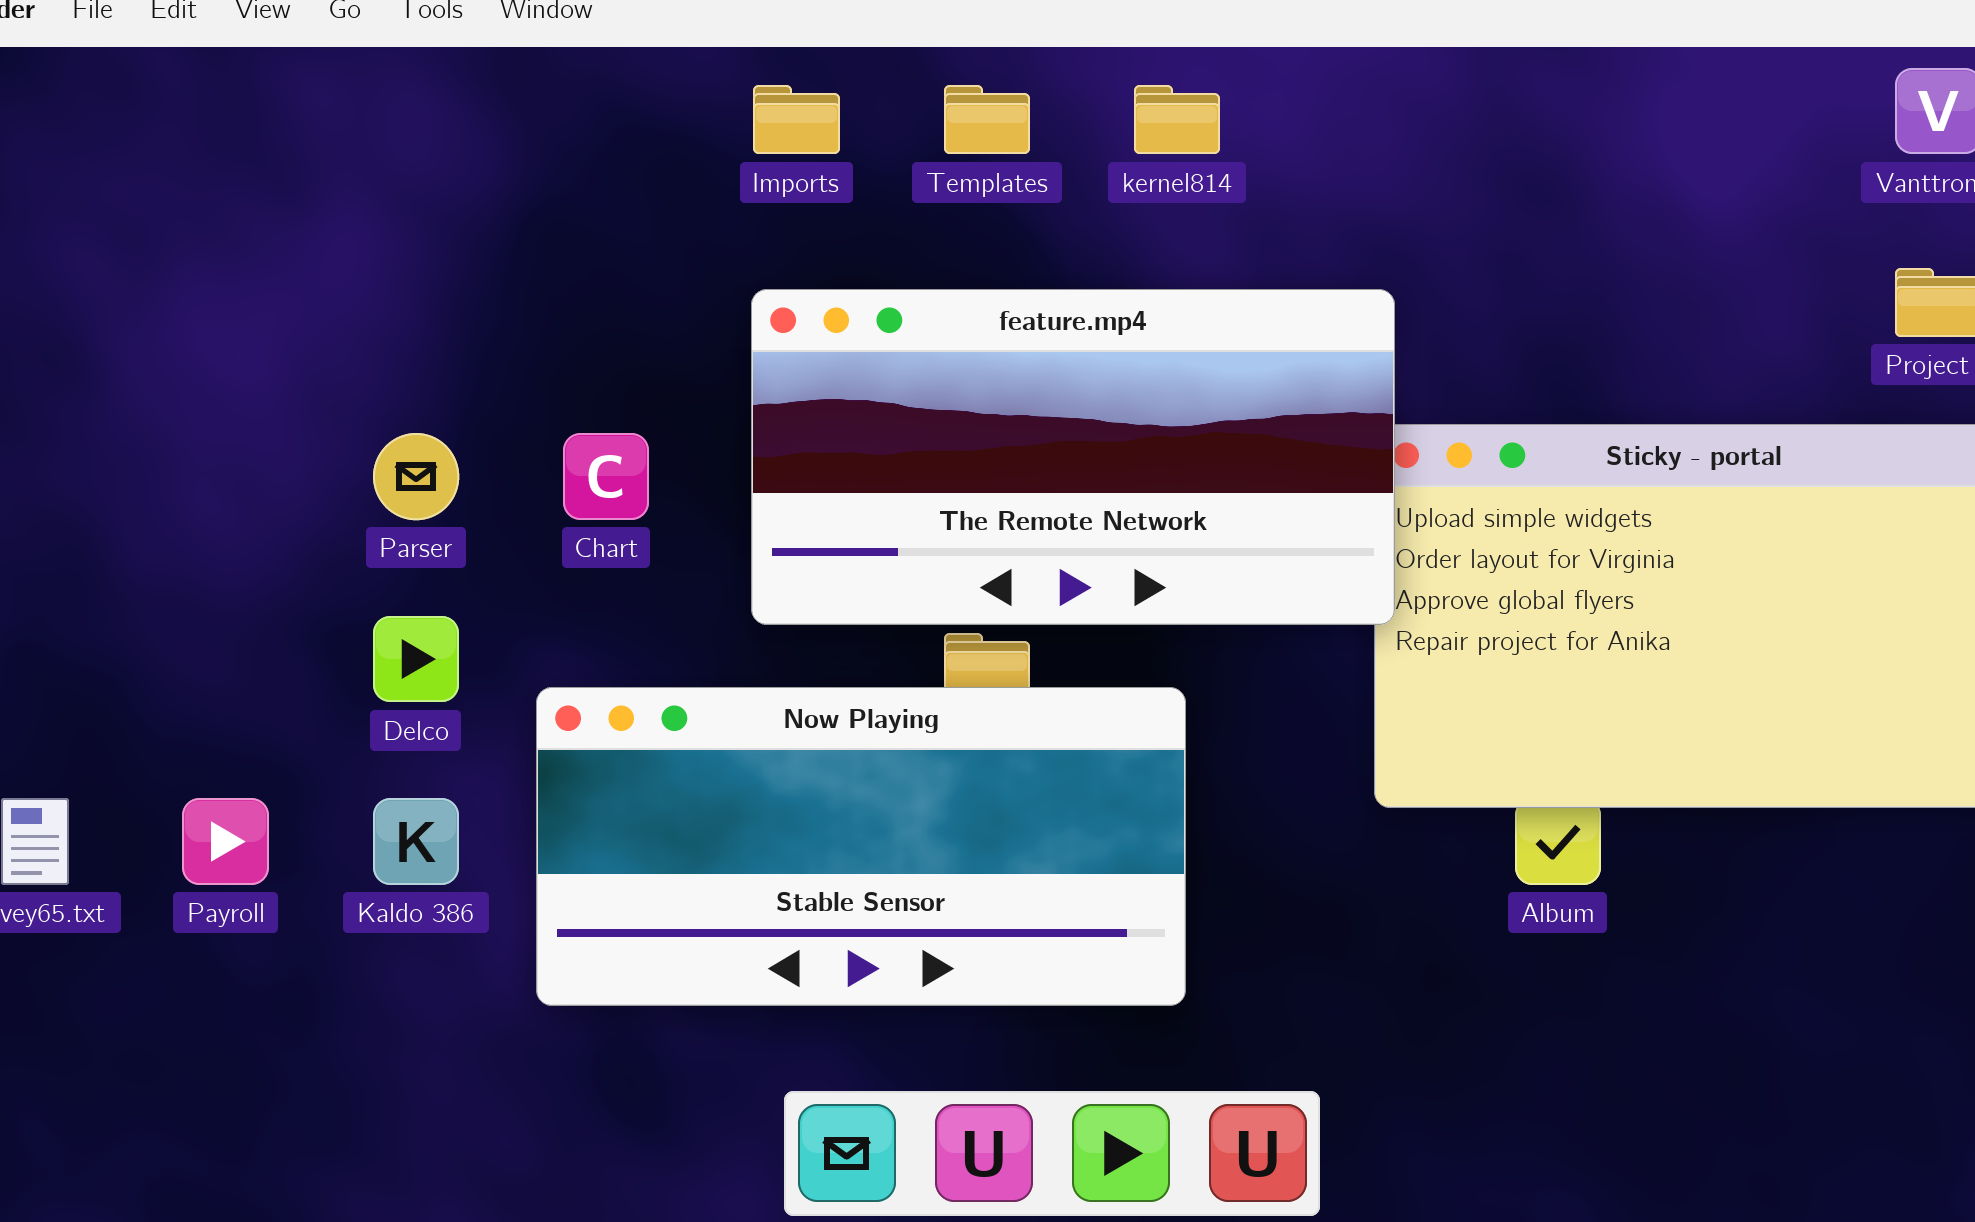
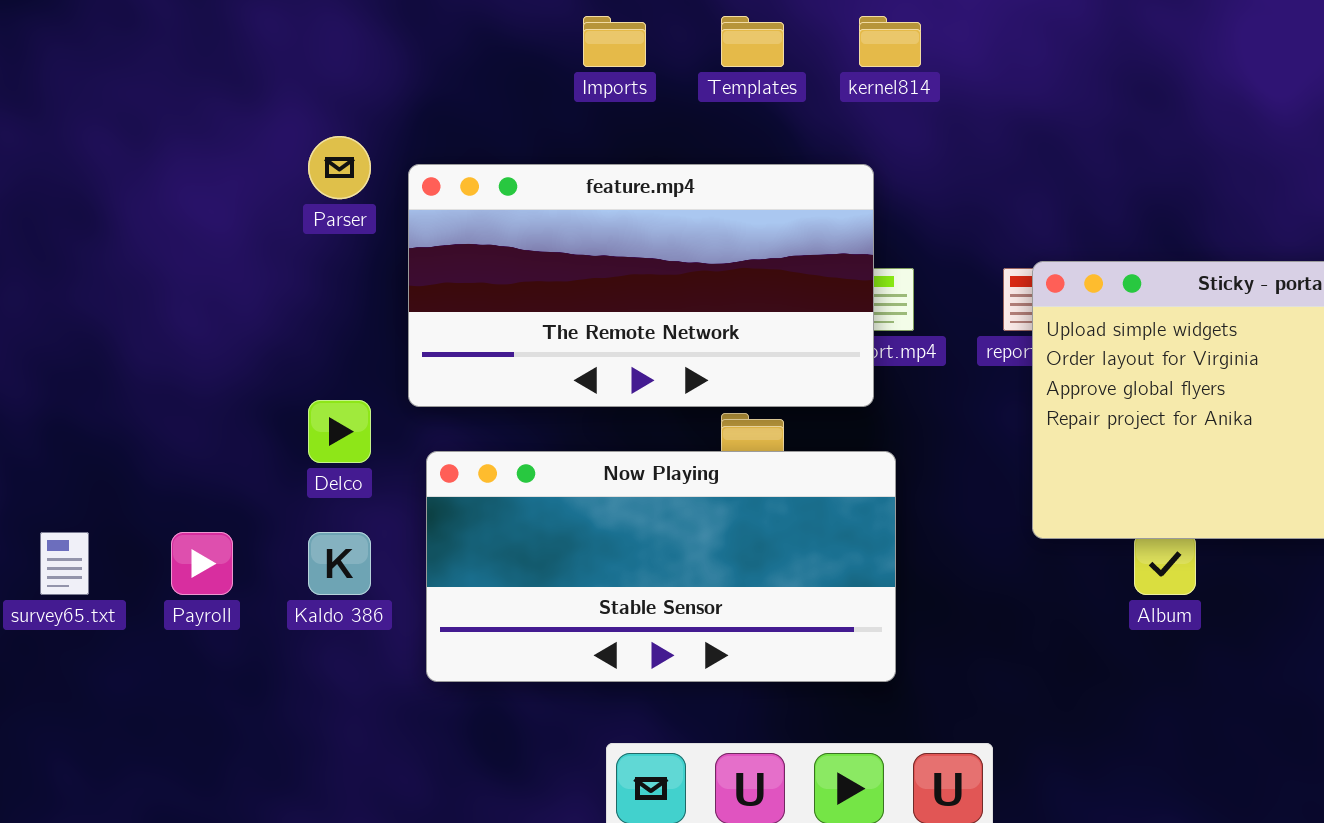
feature.mp4: [751,289,1395,625] -> [408,164,874,407], moved
Parser: [373,433,459,520] -> [308,136,371,199], moved

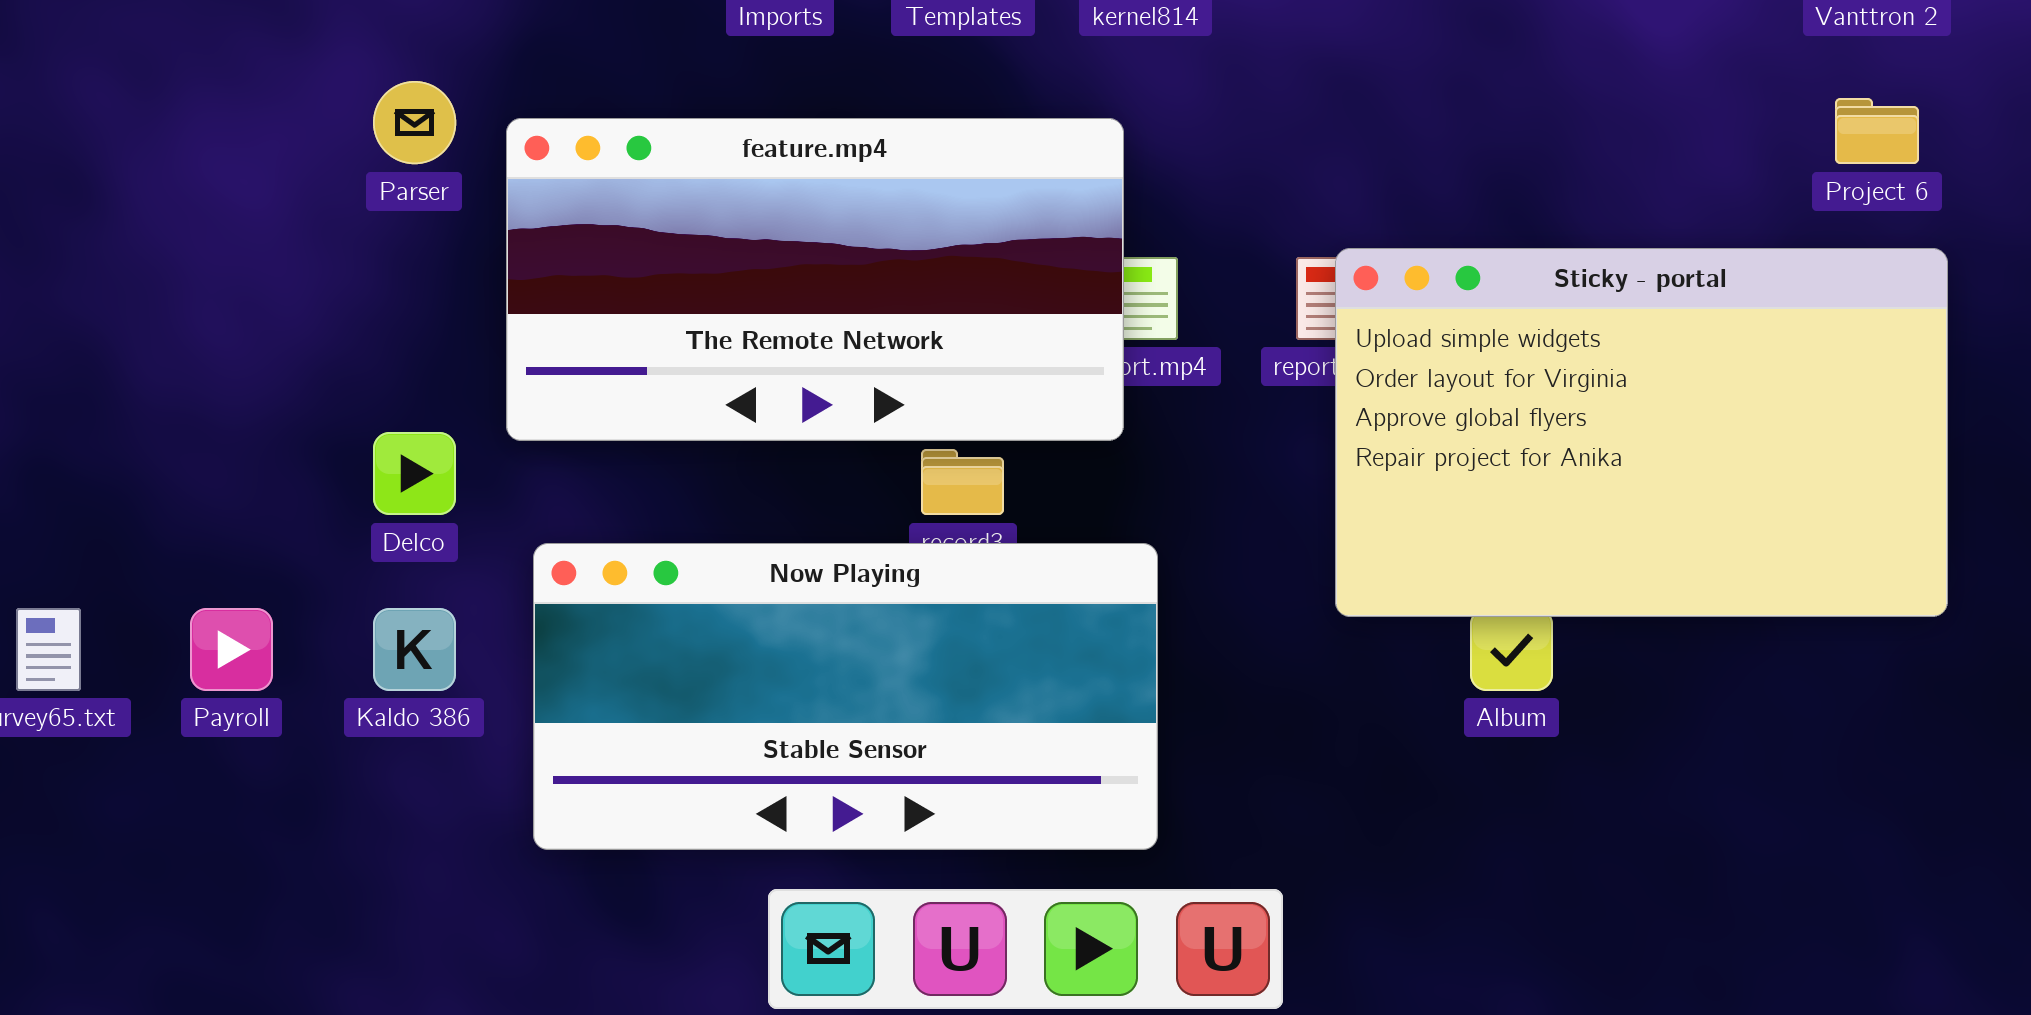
Now Playing: [426,451,896,682] -> [533,543,1158,850], moved

